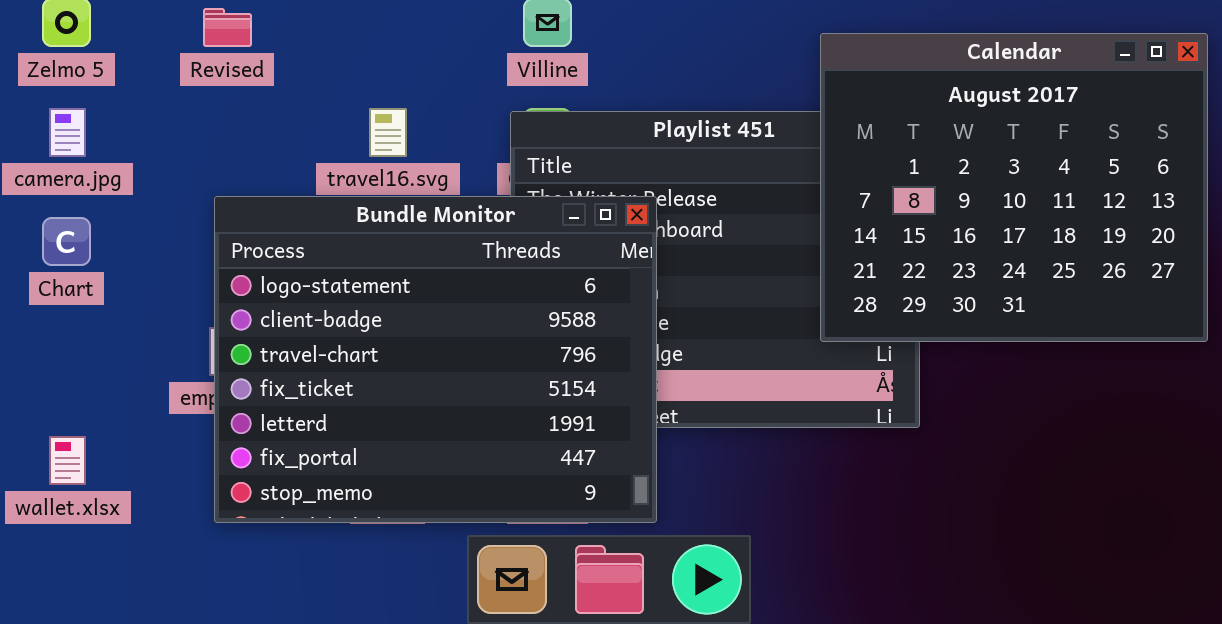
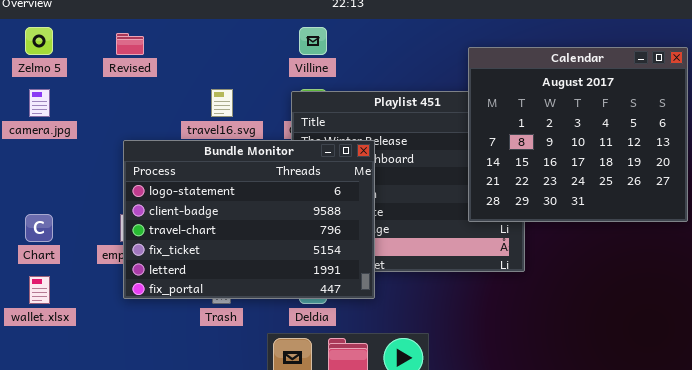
Bundle Monitor: [214,196,657,523] -> [123,140,375,299], resized
Chart: [42,217,91,266] -> [25,214,53,242], moved

